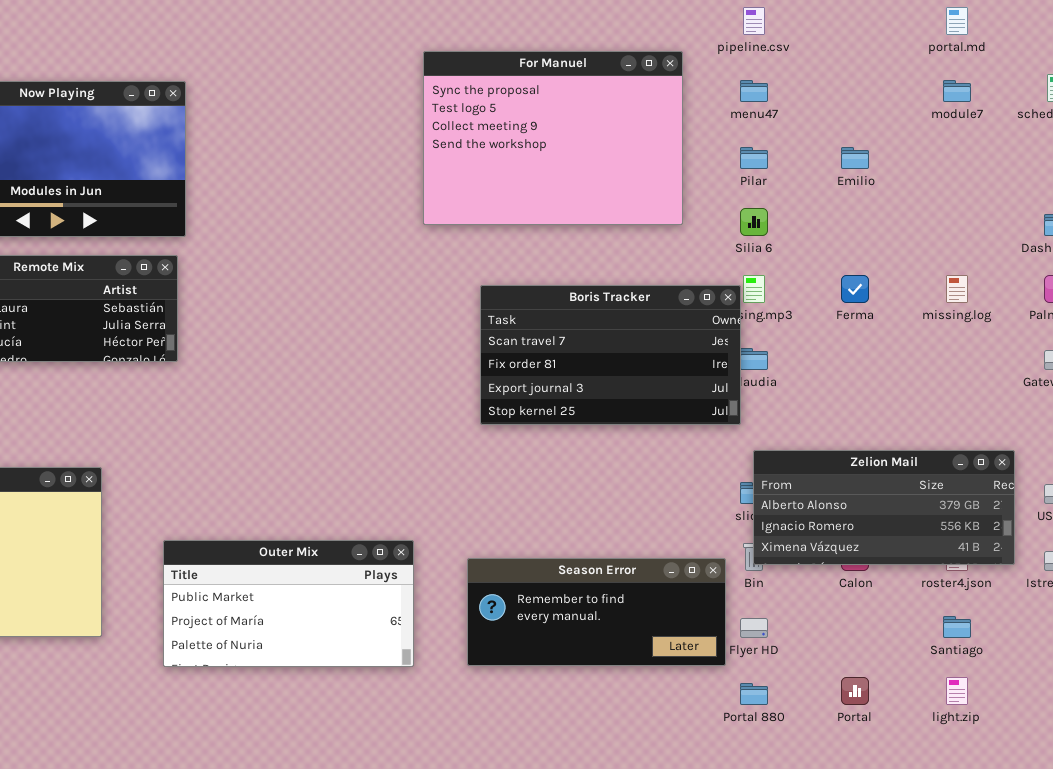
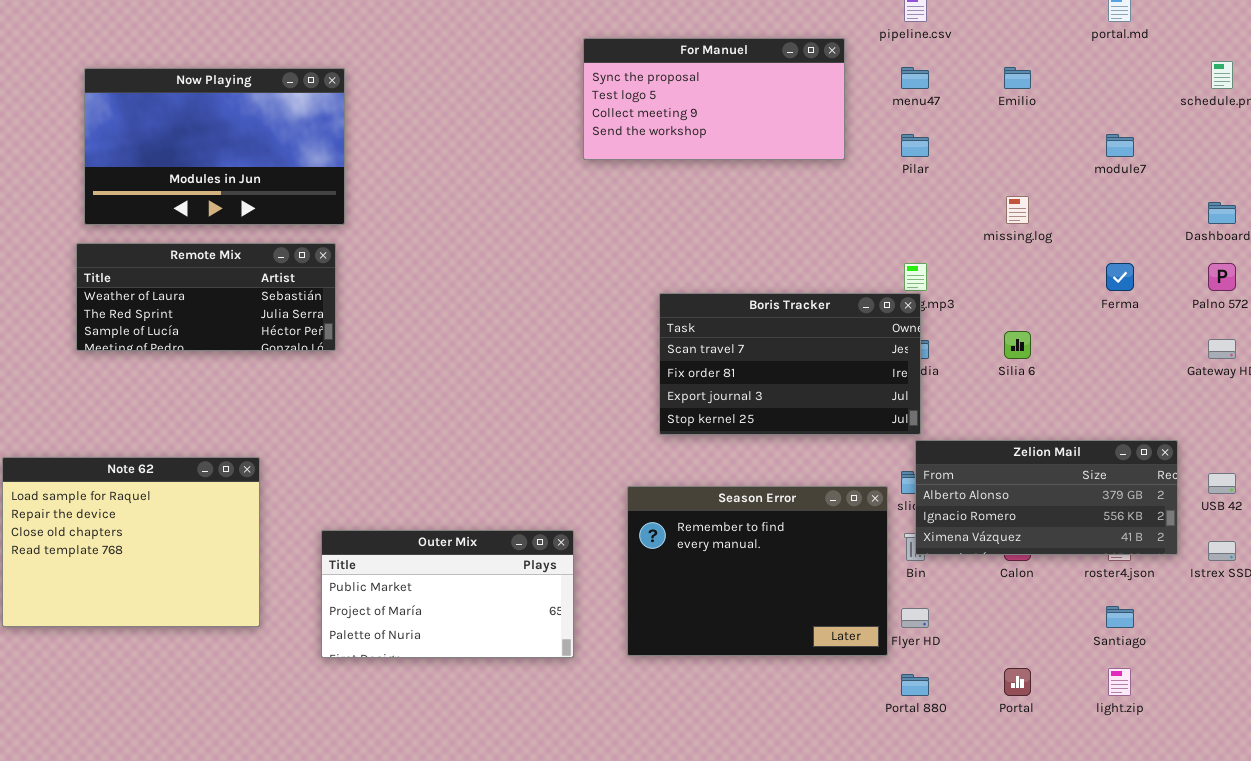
For Manuel: [423,51,683,225] -> [583,38,845,160], resized
module7: [943,80,971,102] -> [1106,134,1134,157], moved
Emilio: [841,147,869,169] -> [1004,67,1031,89], moved
Silia 6: [740,208,768,236] -> [1004,331,1031,359], moved
Ferma: [841,275,869,303] -> [1106,263,1134,291], moved
missing.log: [946,275,968,303] -> [1006,196,1029,224], moved
Boris Tracker: [480,285,741,425] -> [659,293,921,435], moved
Season Error: [467,558,726,666] -> [627,486,888,656], resized

